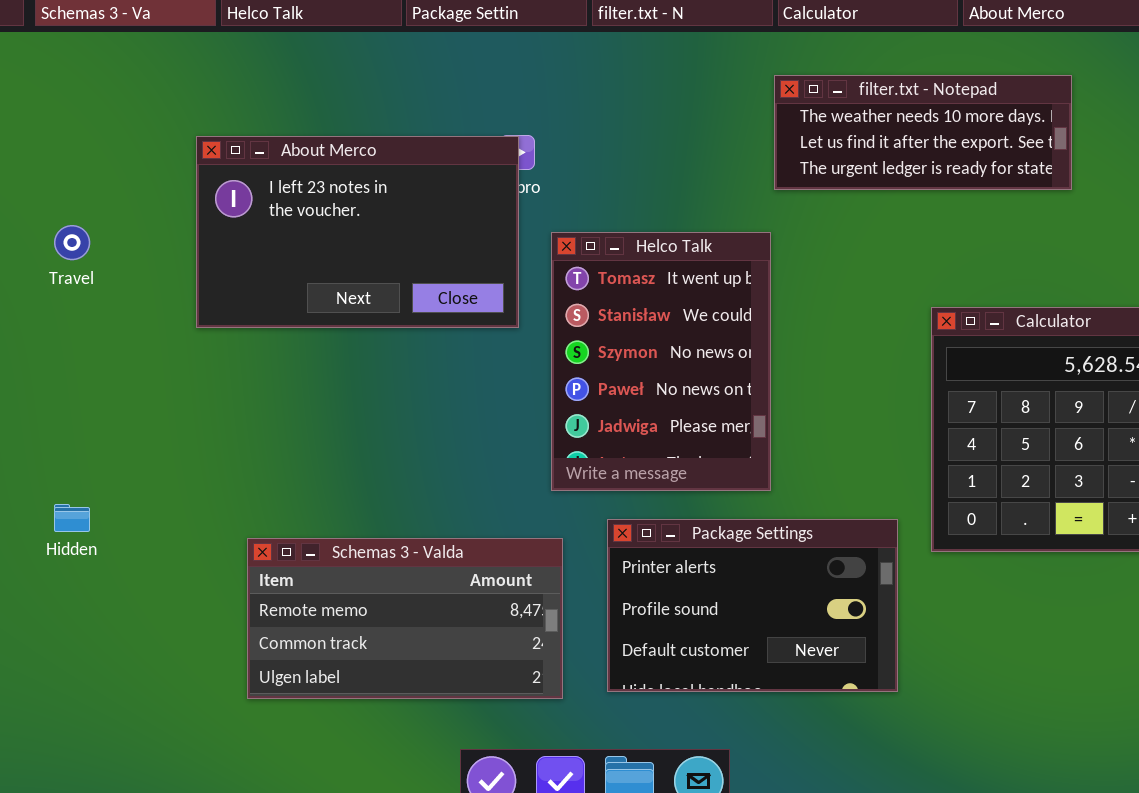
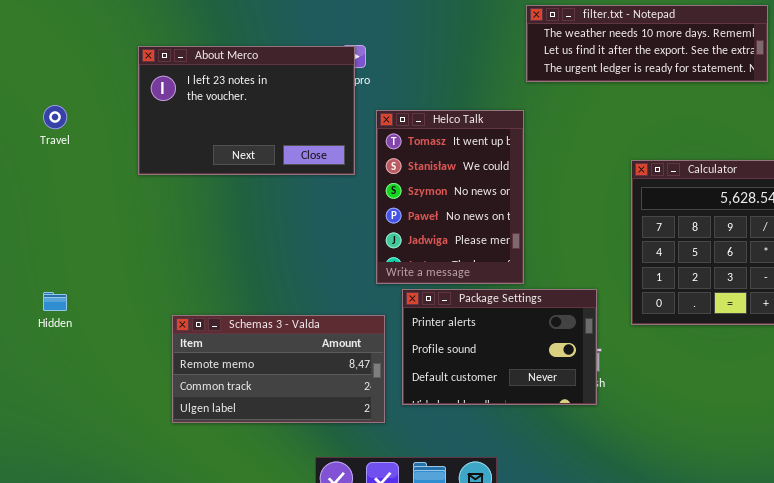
filter.txt - Notepad: [774,75,1072,190] -> [526,5,768,82], resized
Package Settings: [607,519,898,692] -> [402,289,597,405], moved

